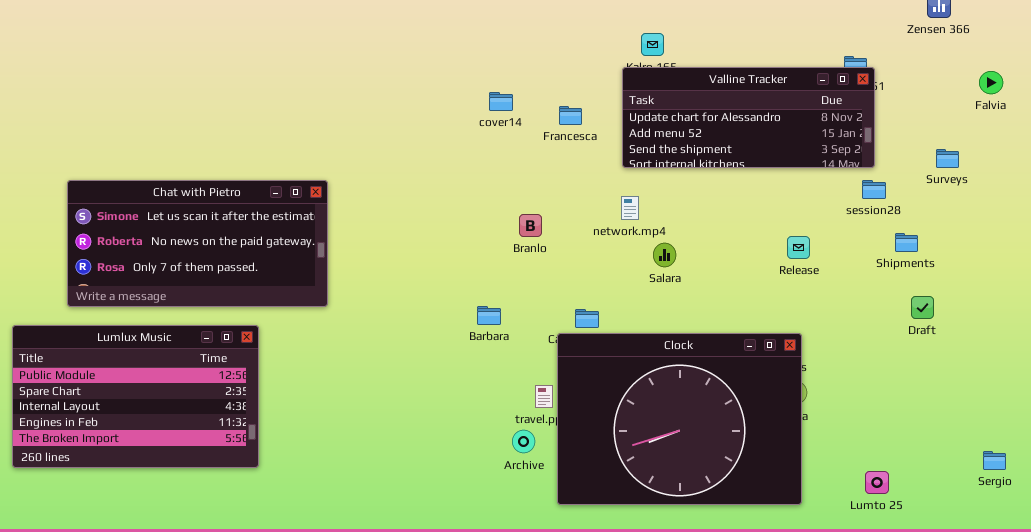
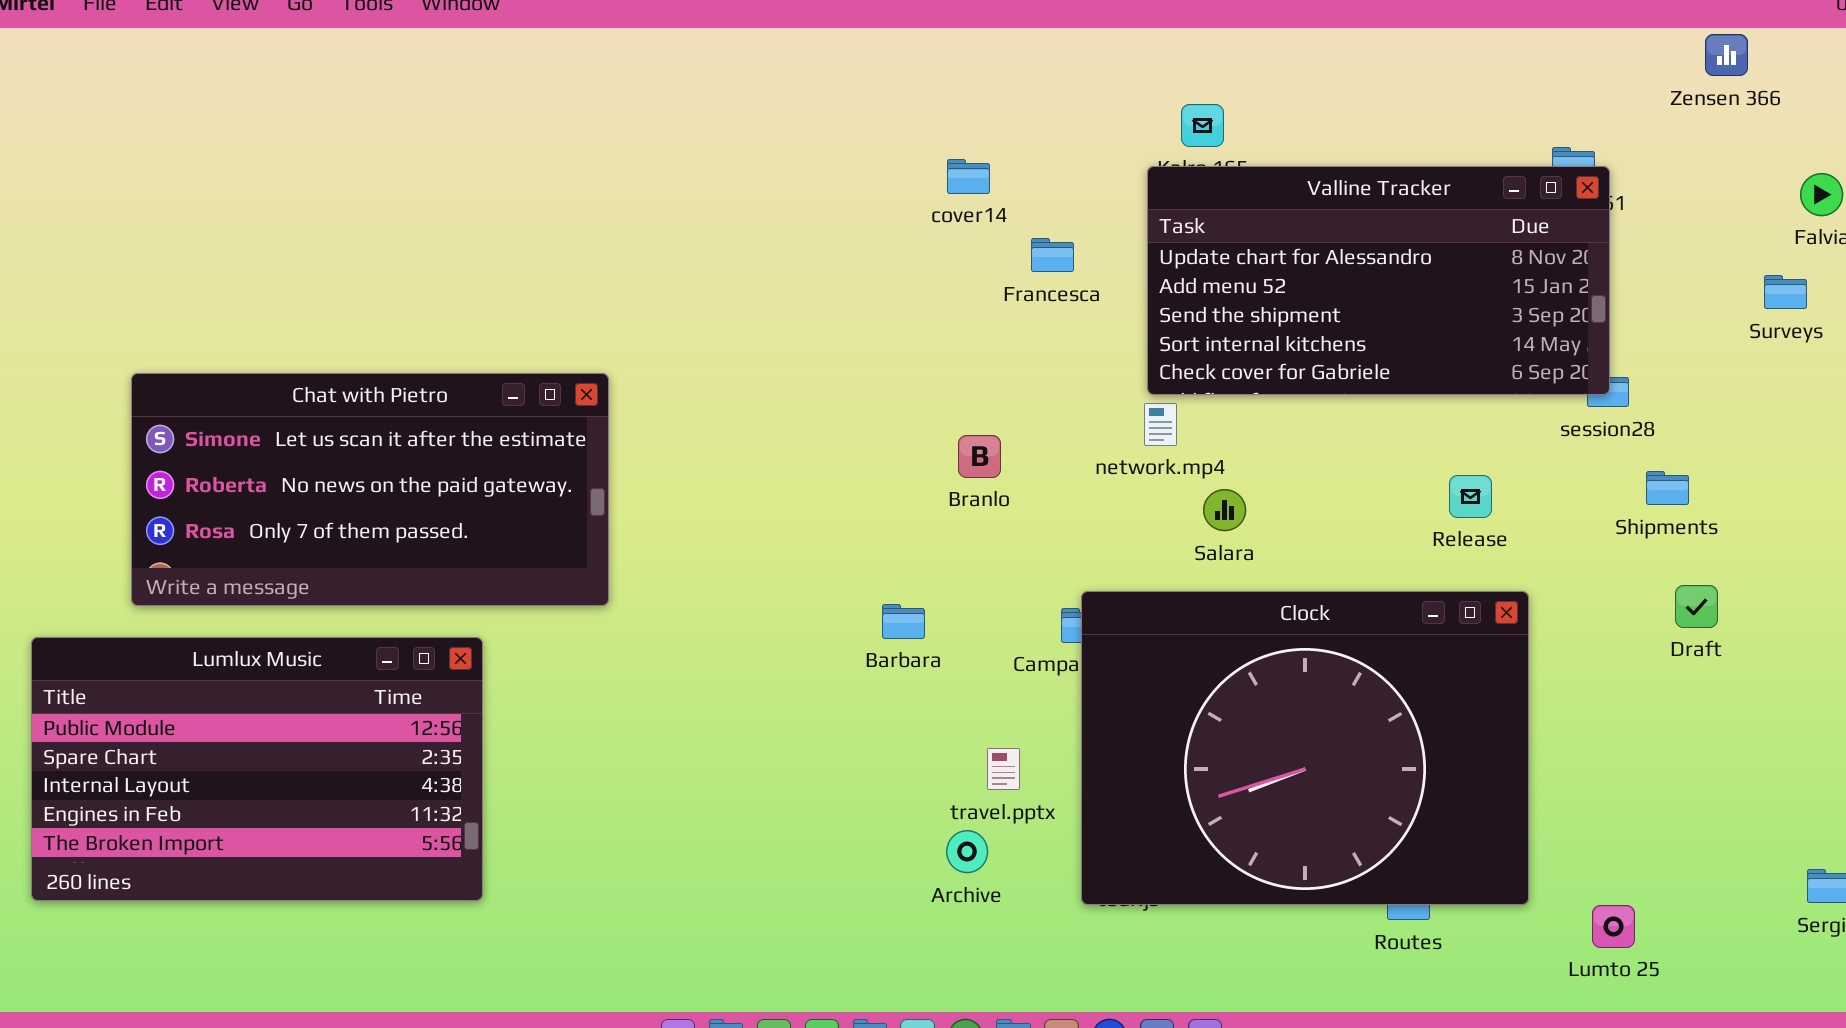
Valline Tracker: [622,67,875,168] -> [1147,166,1610,395], resized
cover14: [489,92,513,111] -> [947,159,990,194], moved
Surveys: [936,149,959,168] -> [1764,275,1807,309], moved
Clock: [557,333,802,505] -> [1081,591,1529,905], moved

